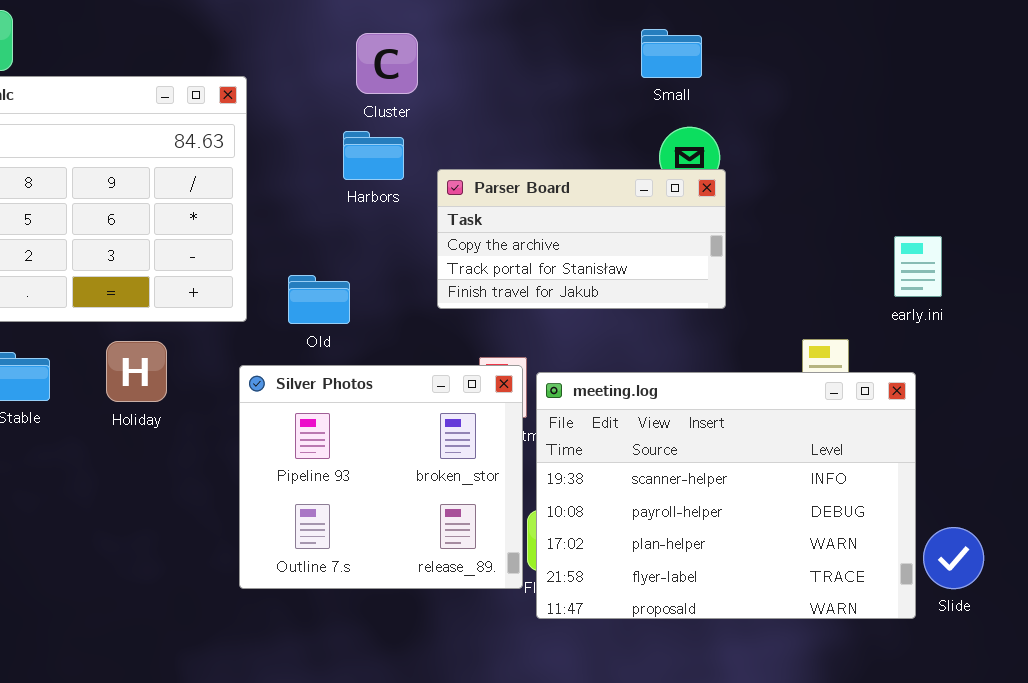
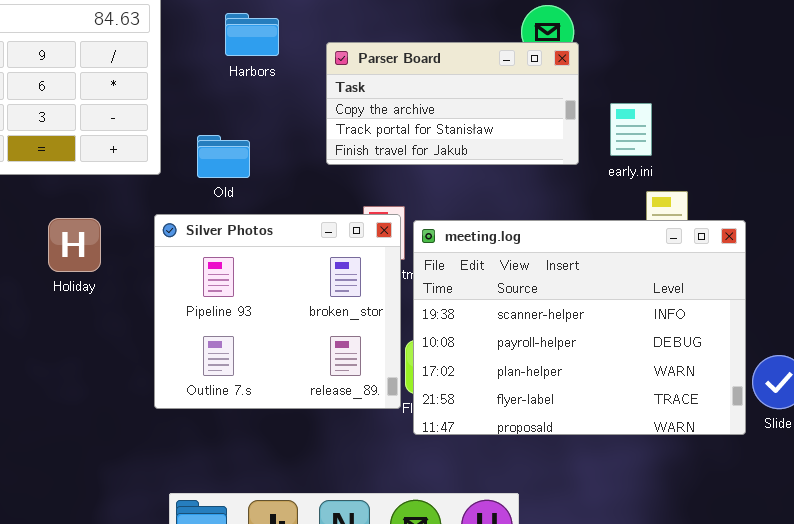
Harbors: [343,131,404,180] -> [225,13,279,56], moved
early.ini: [894,236,942,297] -> [610,103,652,156], moved
Holiday: [106,341,167,402] -> [48,218,101,272], moved

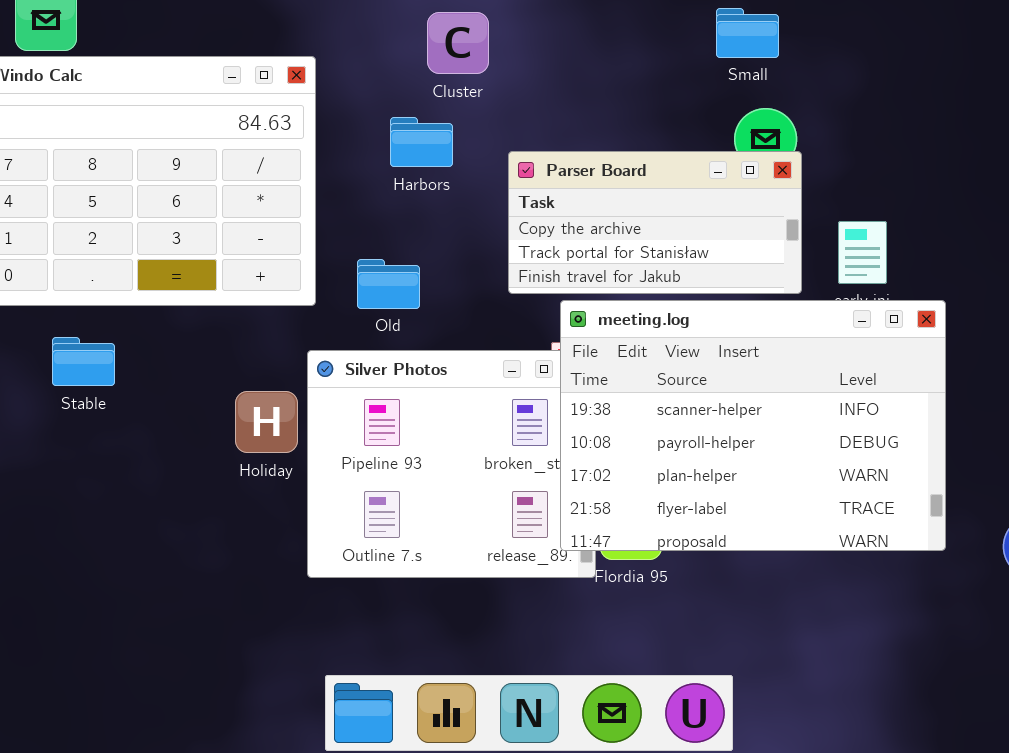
Holiday: [48,218,101,272] -> [235,391,298,453], moved
meeting.log: [413,220,746,435] -> [560,300,946,551], moved

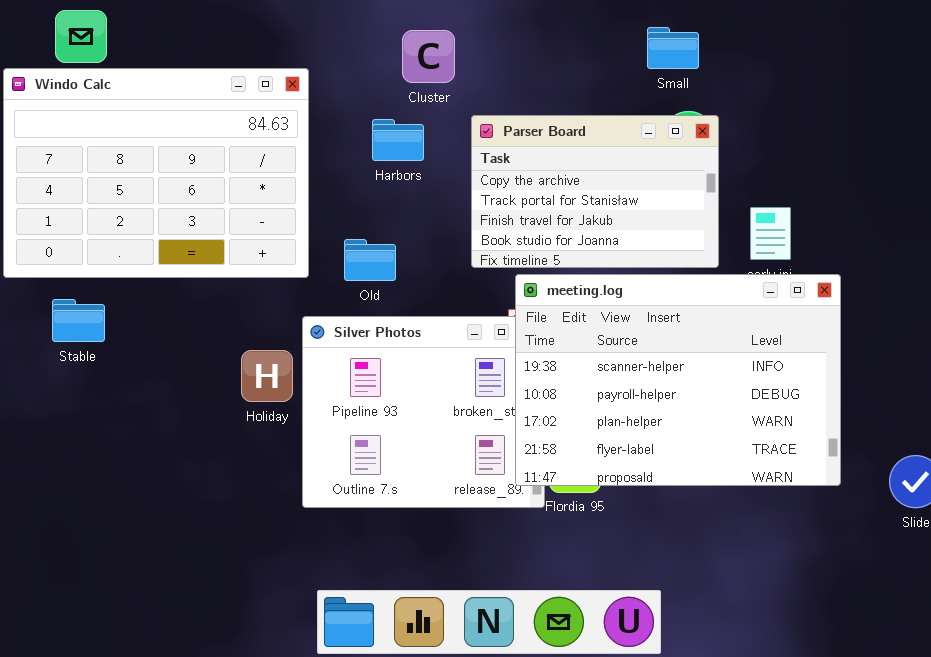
Parser Board: [508,151,802,294] -> [471,115,719,268], resized
Stable: [52,337,115,386] -> [52,299,105,342], moved

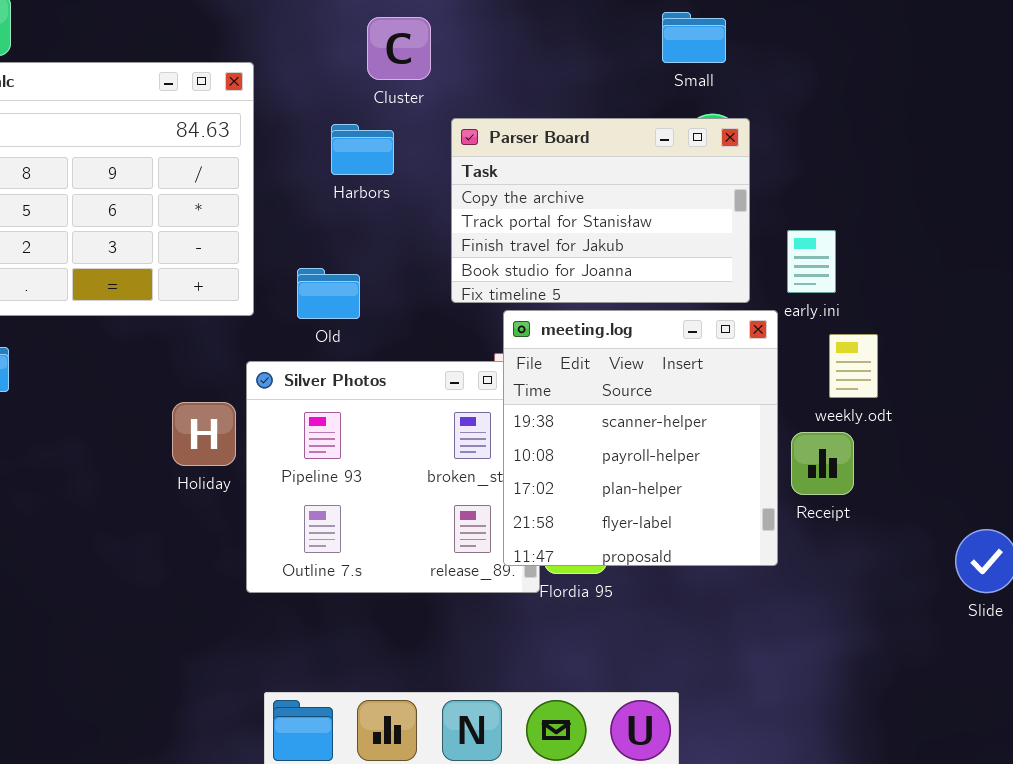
meeting.log: [515,274,841,486] -> [503,310,778,566], resized

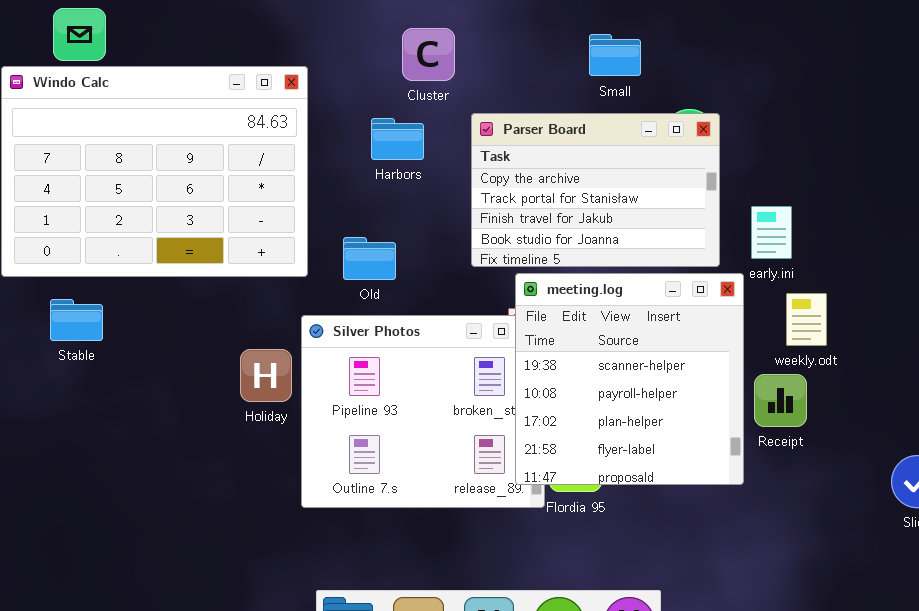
Small: [662,12,726,63] -> [589,34,641,76], moved

